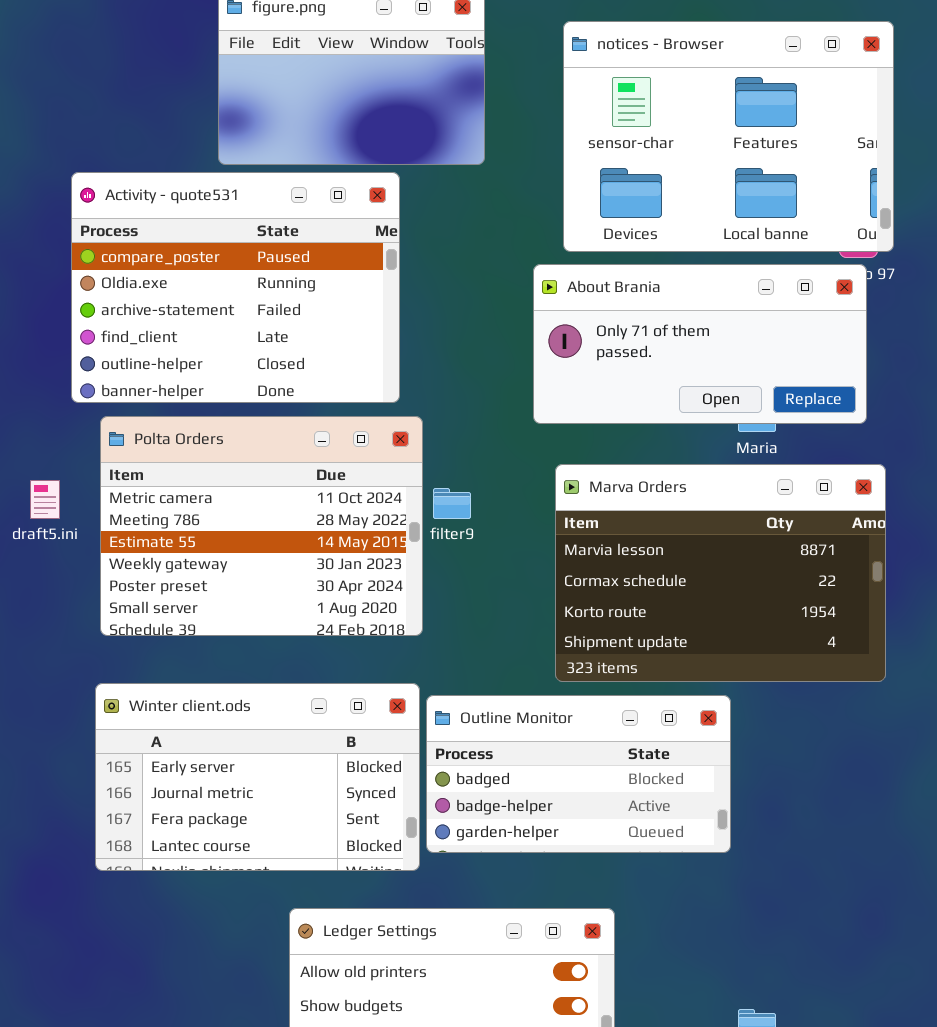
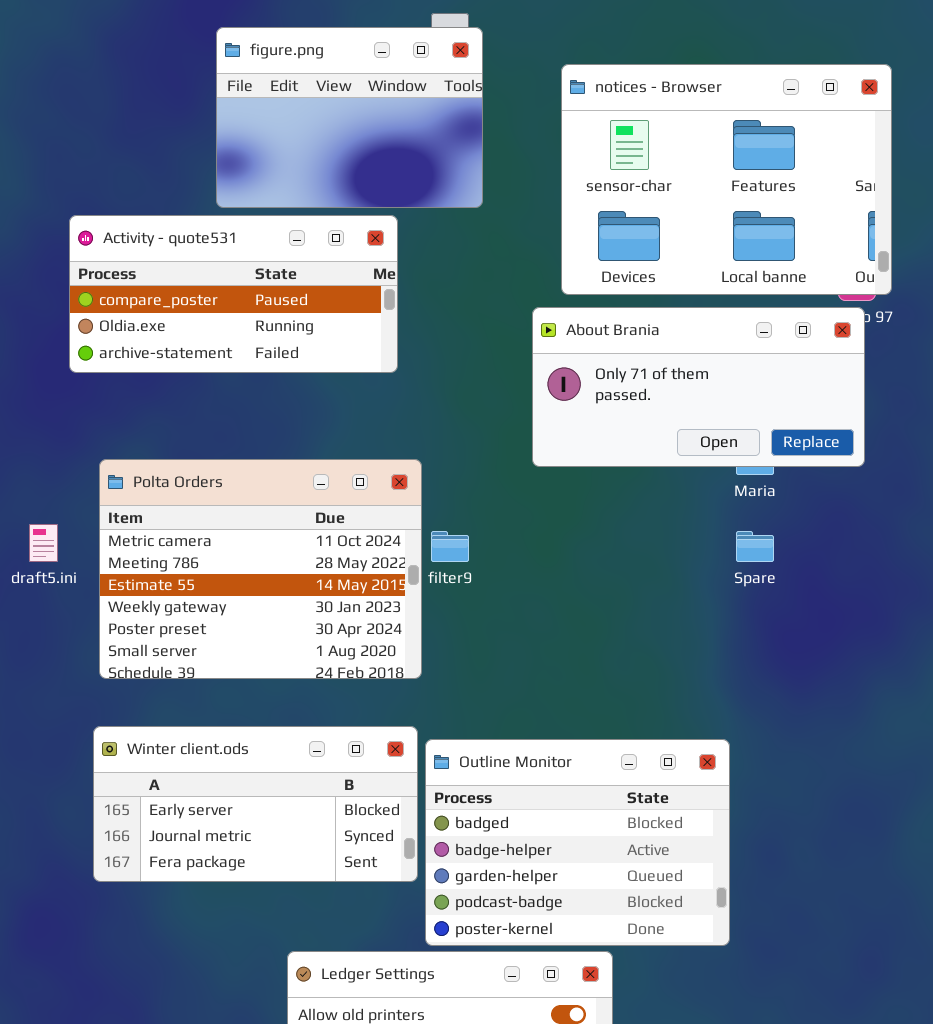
Activity - quote531: [71,172,400,403] -> [69,215,398,373], resized
Marva Orders: [555,464,886,682] -> none, closed
Winter client.ods: [95,683,420,871] -> [93,726,418,882], resized
Outline Monitor: [426,695,731,853] -> [425,739,730,946], resized

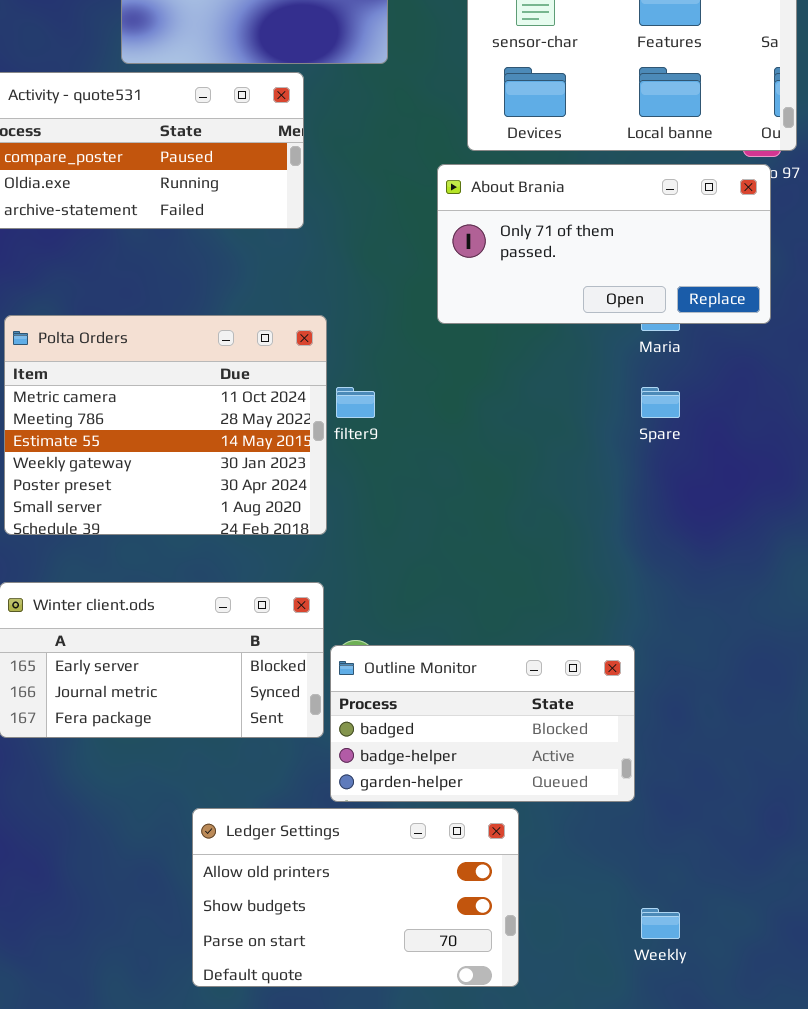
Outline Monitor: [425,739,730,946] -> [330,645,635,802], resized

